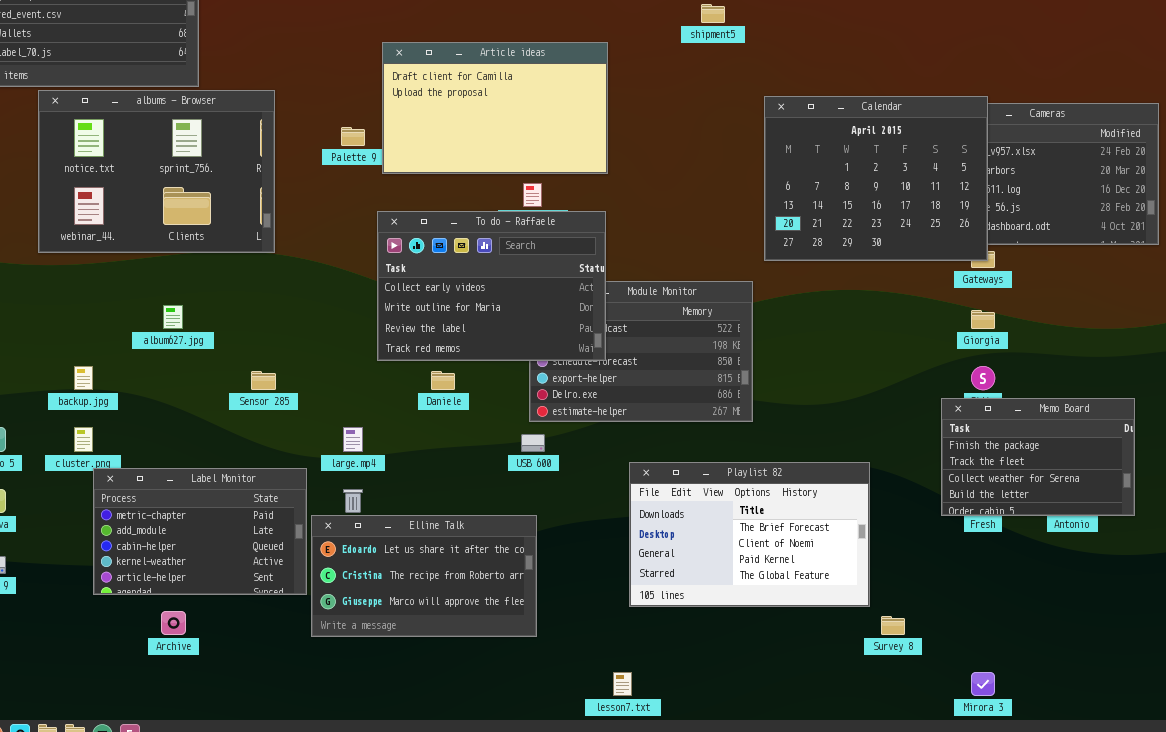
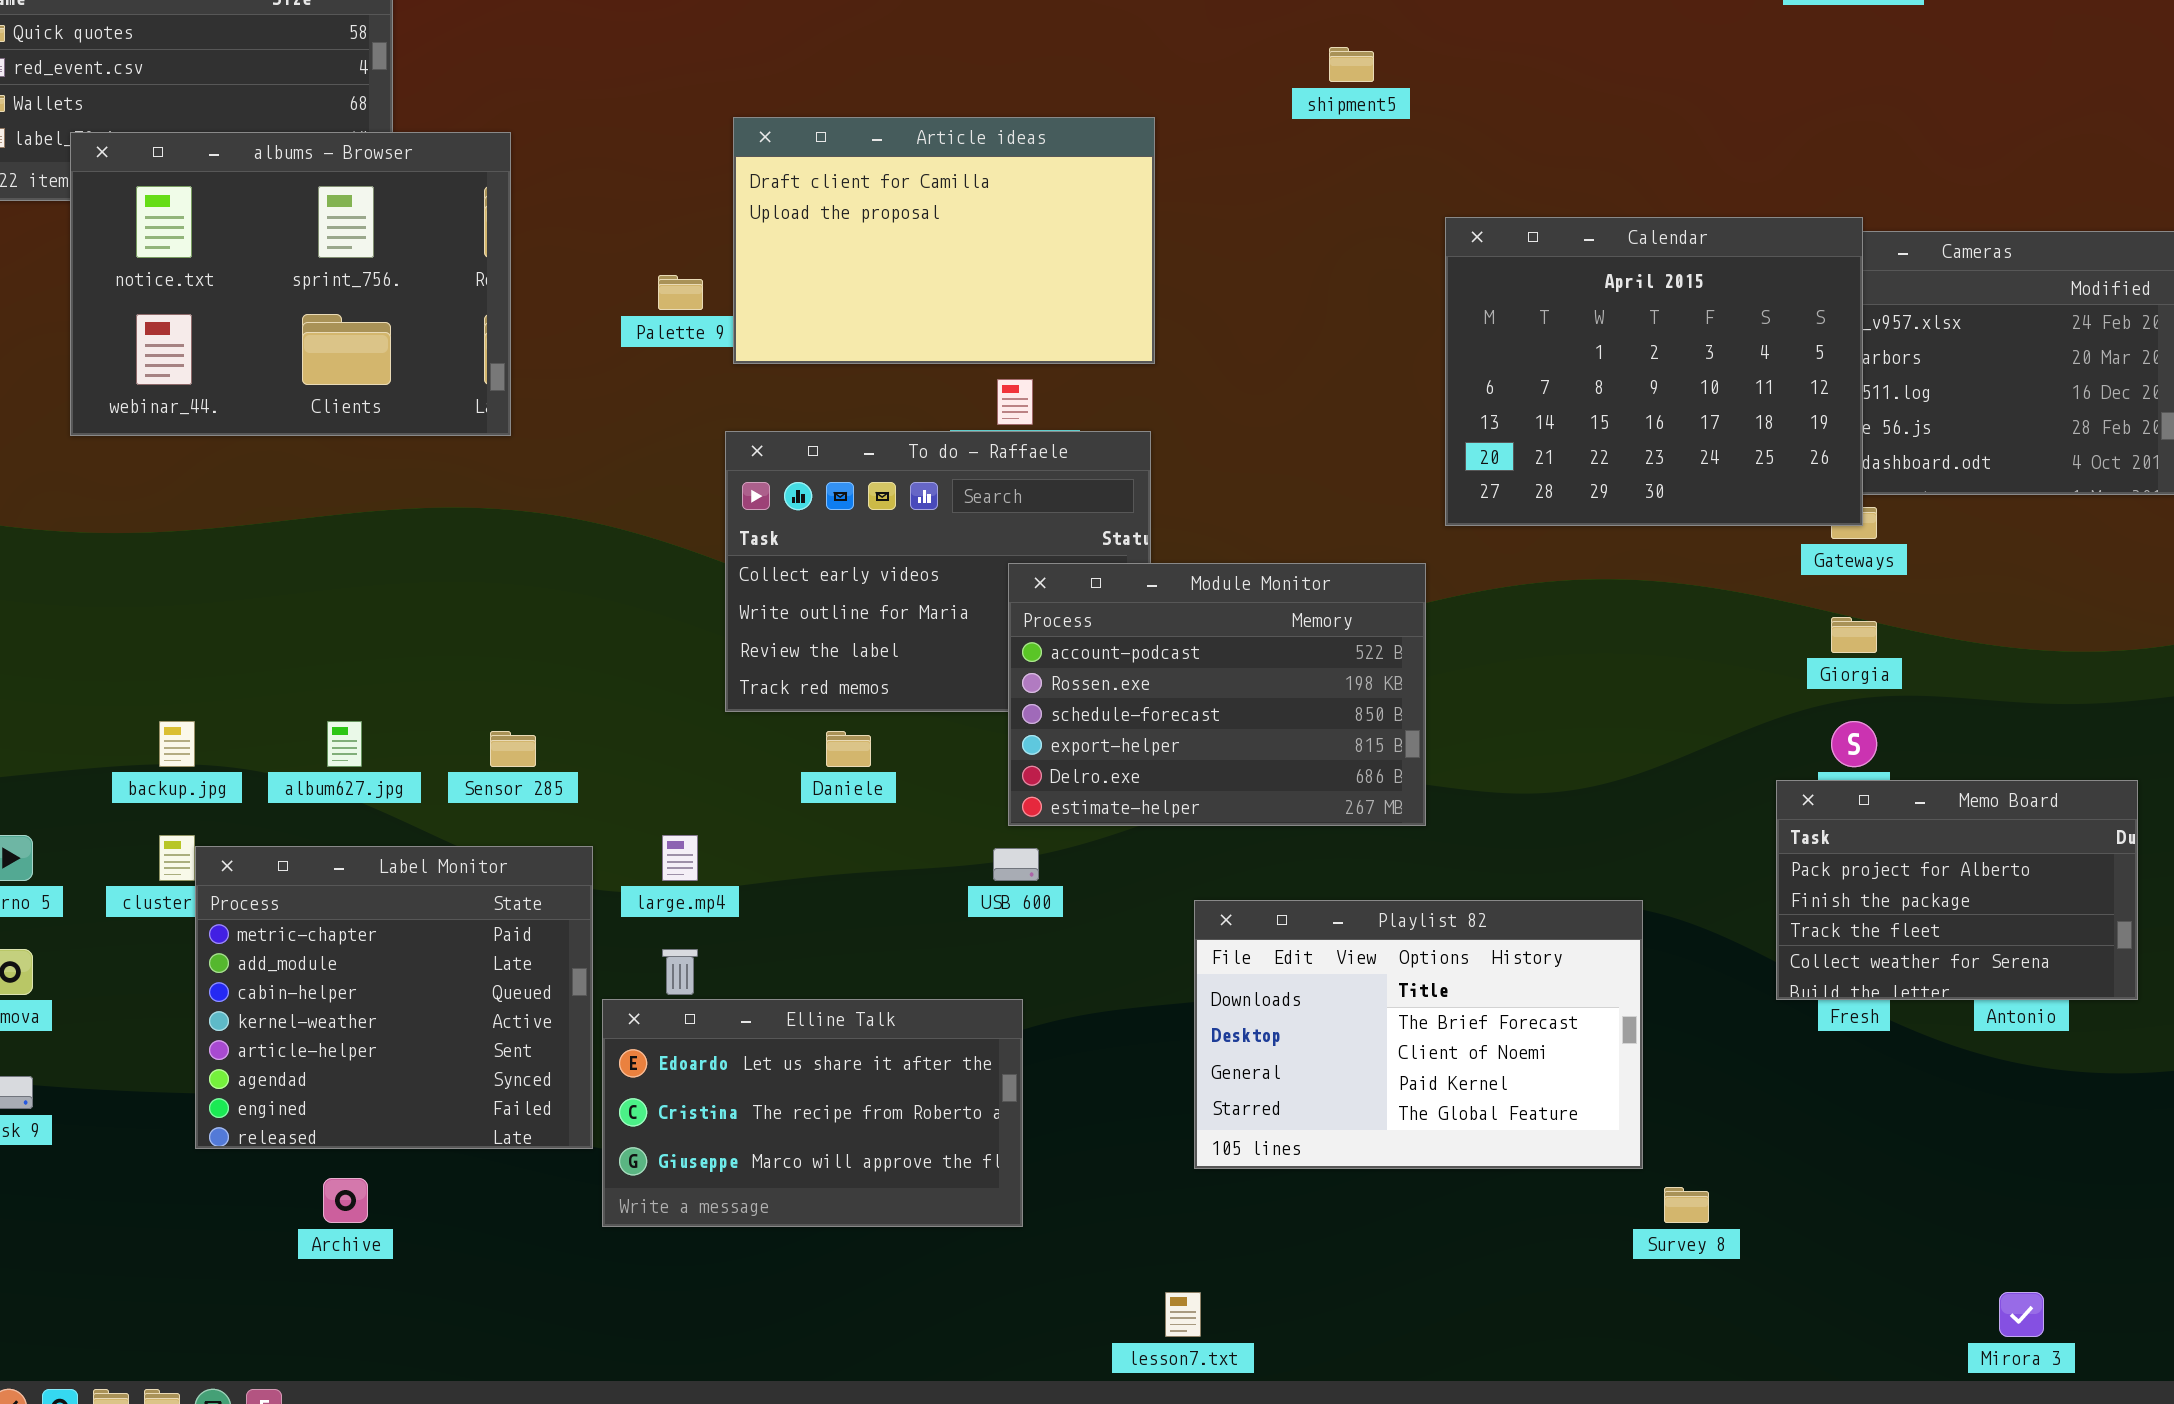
albums - Browser: [38,90,275,253] -> [70,132,511,436], moved
Module Monitor: [529,281,753,422] -> [1008,563,1426,826], raised
album627.jpg: [163,305,183,329] -> [327,721,362,767], moved
Memo Board: [941,398,1135,516] -> [1776,780,2138,1000], scrolled up 1 row
Label Monitor: [93,468,307,595] -> [195,846,593,1149], resized
Mirora 3: [971,672,995,696] -> [1999,1292,2044,1337], moved

